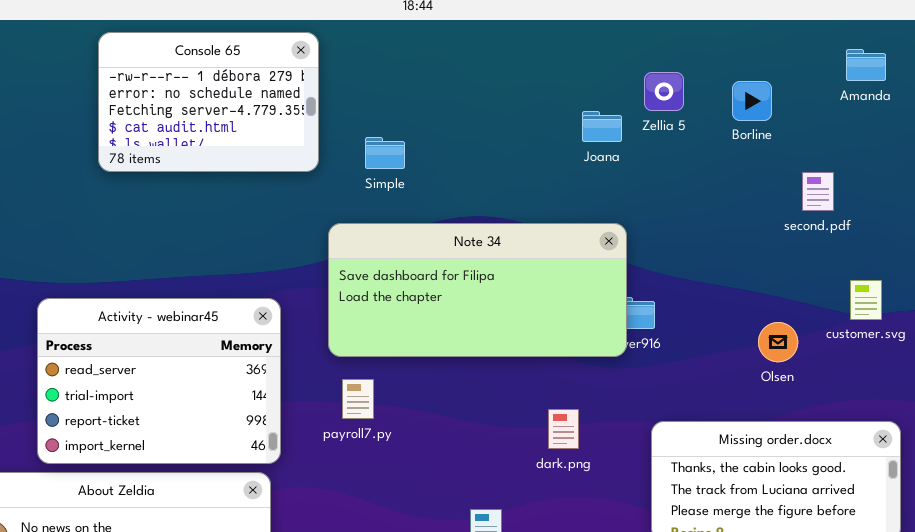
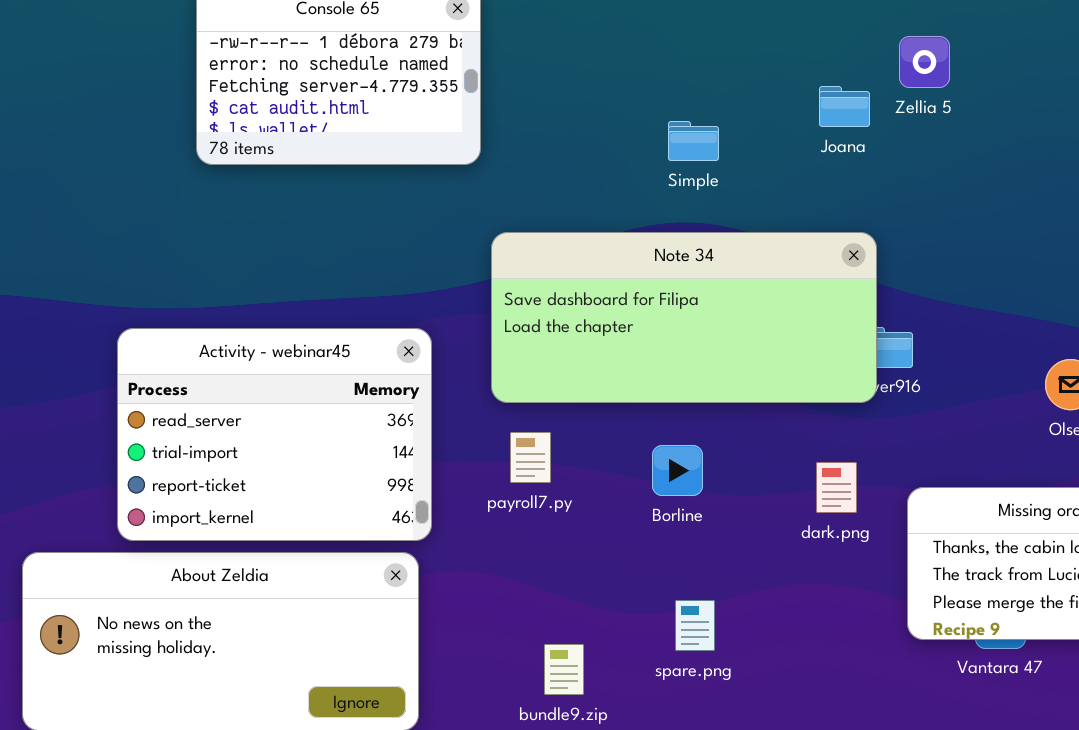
Borline: [732,81,772,121] -> [652,445,703,496], moved
Simple: [365,137,405,169] -> [668,121,719,161], moved
dark.png: [548,409,579,449] -> [816,462,857,513], moved

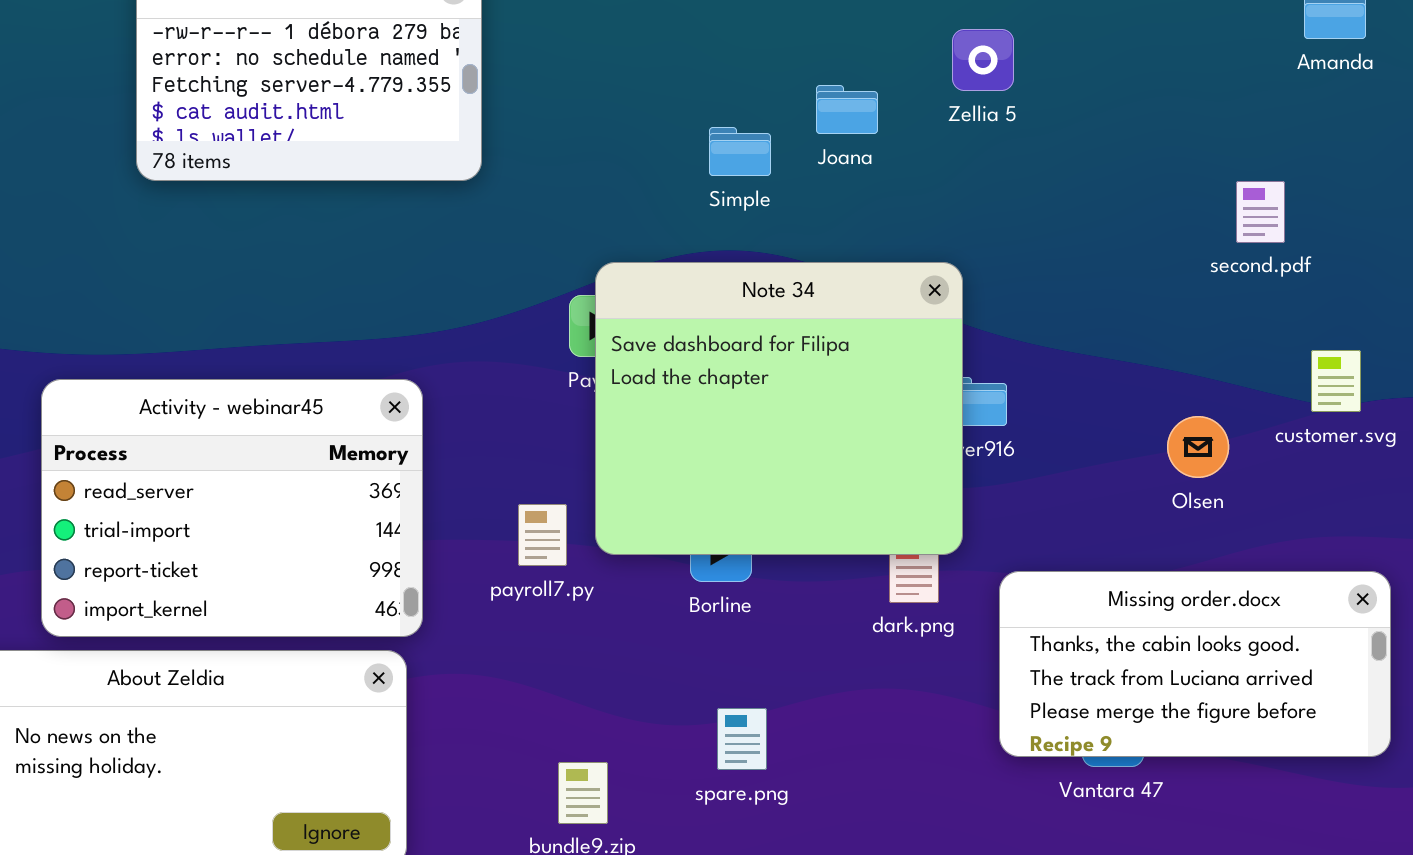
Zellia 5: [899,36,950,88] -> [952,29,1014,91], moved
Joana: [819,86,870,127] -> [816,85,878,134], moved
Note 34: [491,232,877,403] -> [595,262,963,555], resized

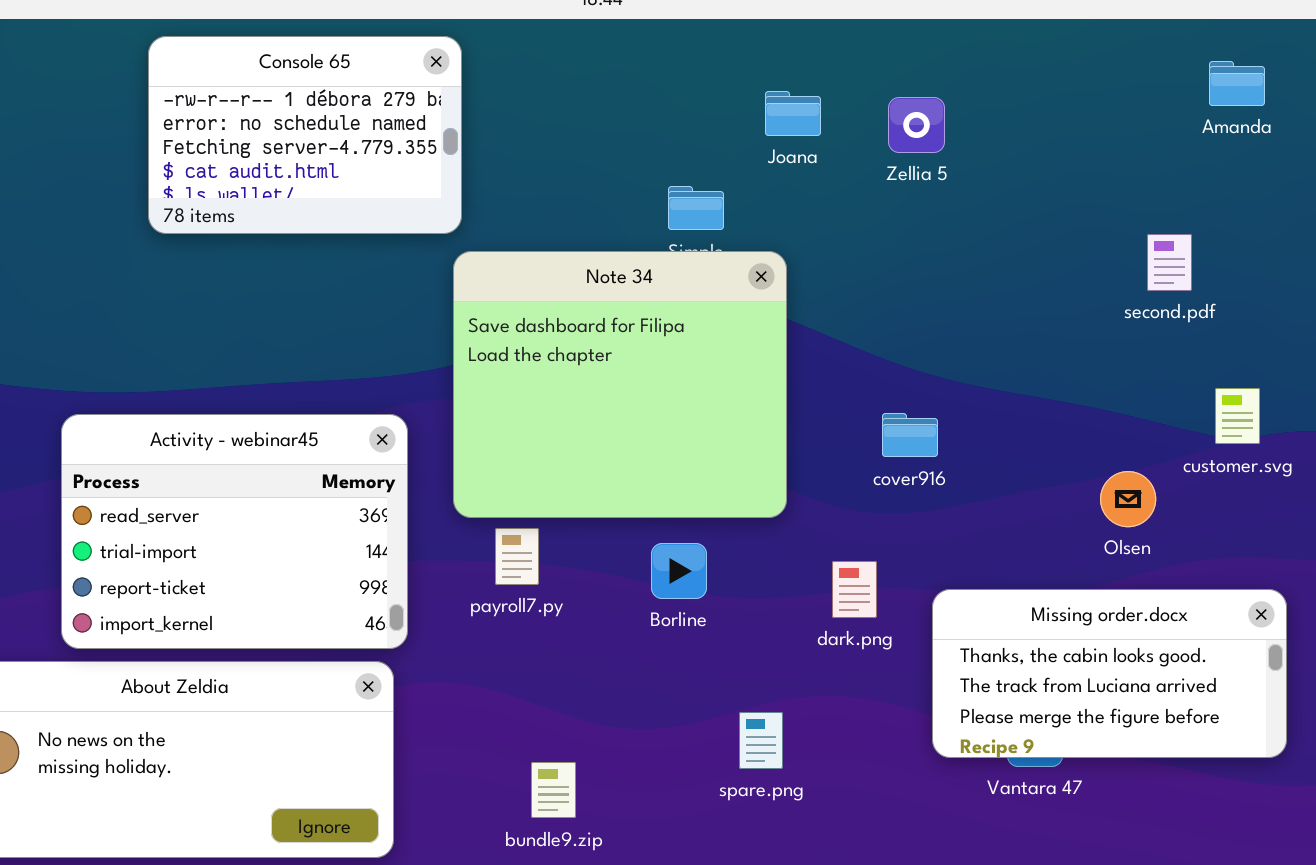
Joana: [816,85,878,134] -> [765,91,821,136], moved
Note 34: [595,262,963,555] -> [453,251,787,518], moved
Olsen: [1167,416,1229,478] -> [1100,471,1156,527], moved
spare.png: [717,708,767,770] -> [739,712,783,769], moved

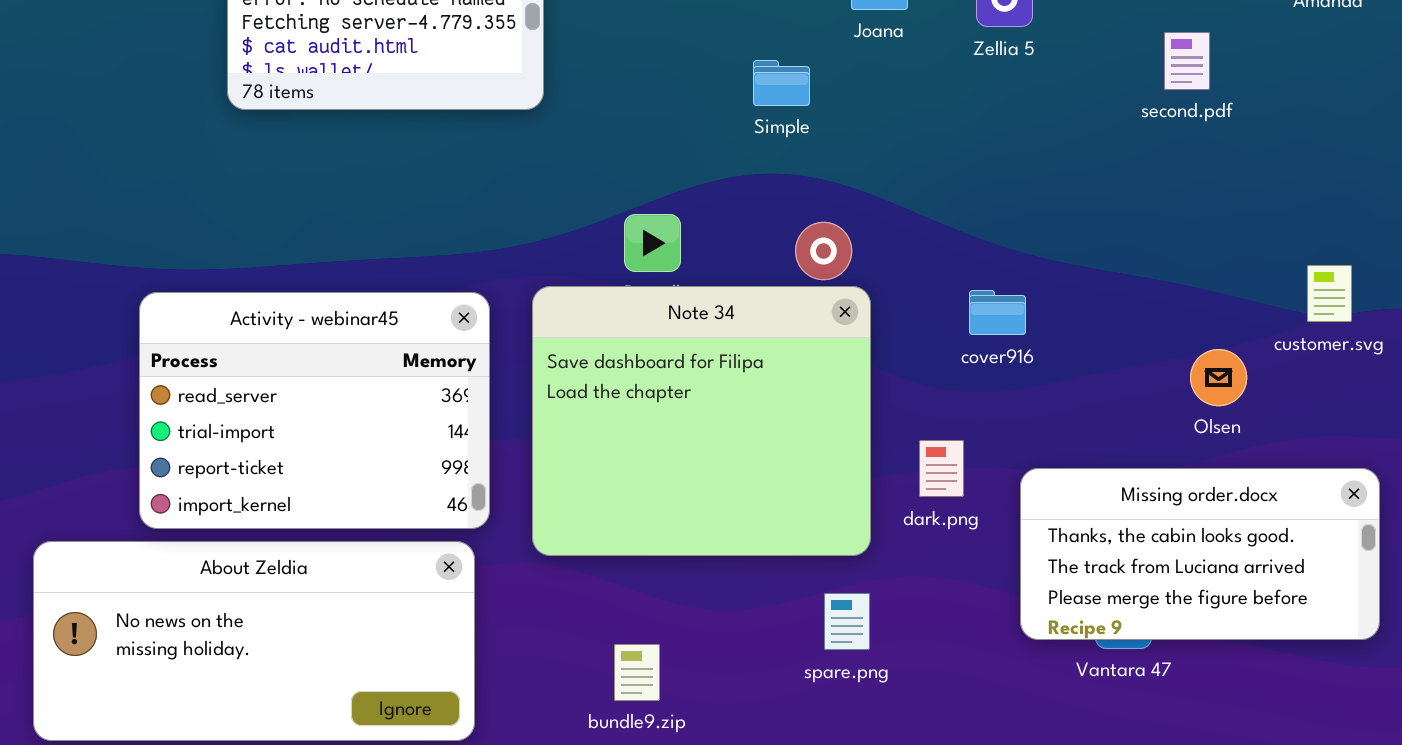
second.pdf: [1147,234,1192,291] -> [1164,32,1210,90], moved
Note 34: [453,251,787,518] -> [532,286,871,556], moved

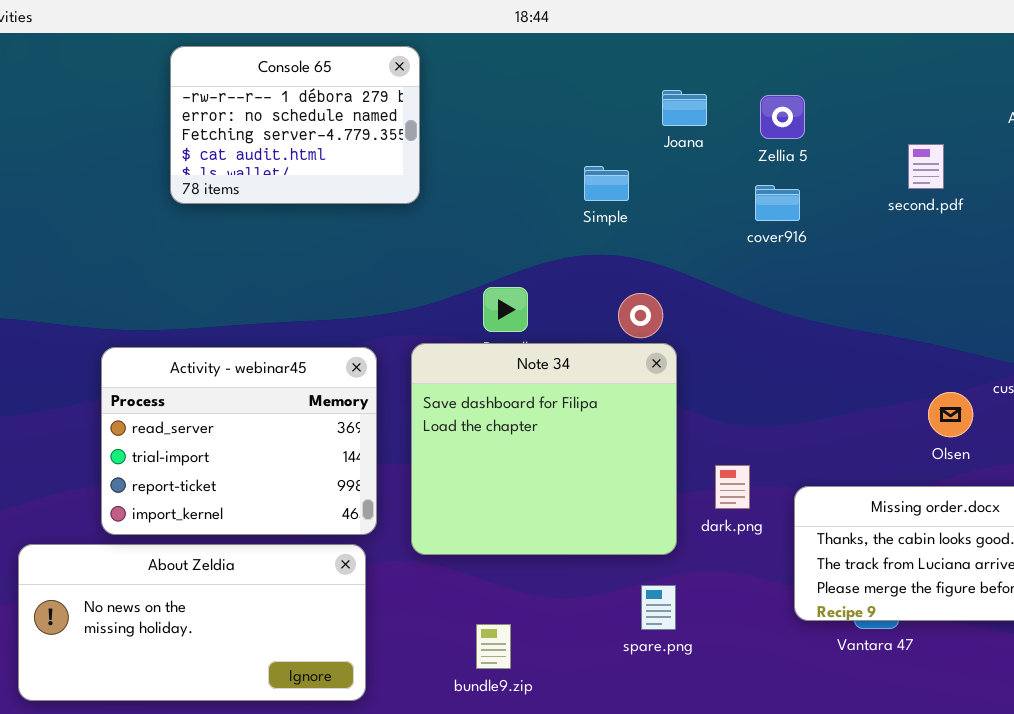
cover916: [969,290,1026,335] -> [755,185,800,221], moved

